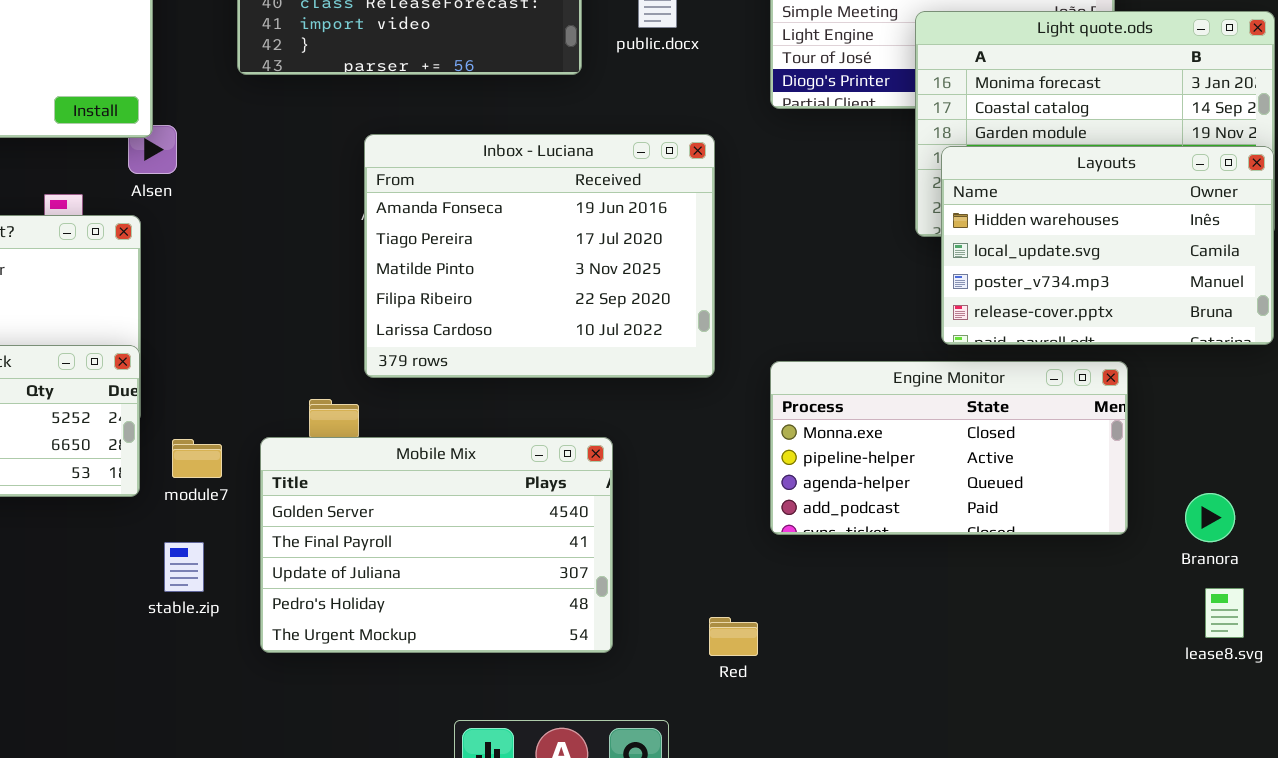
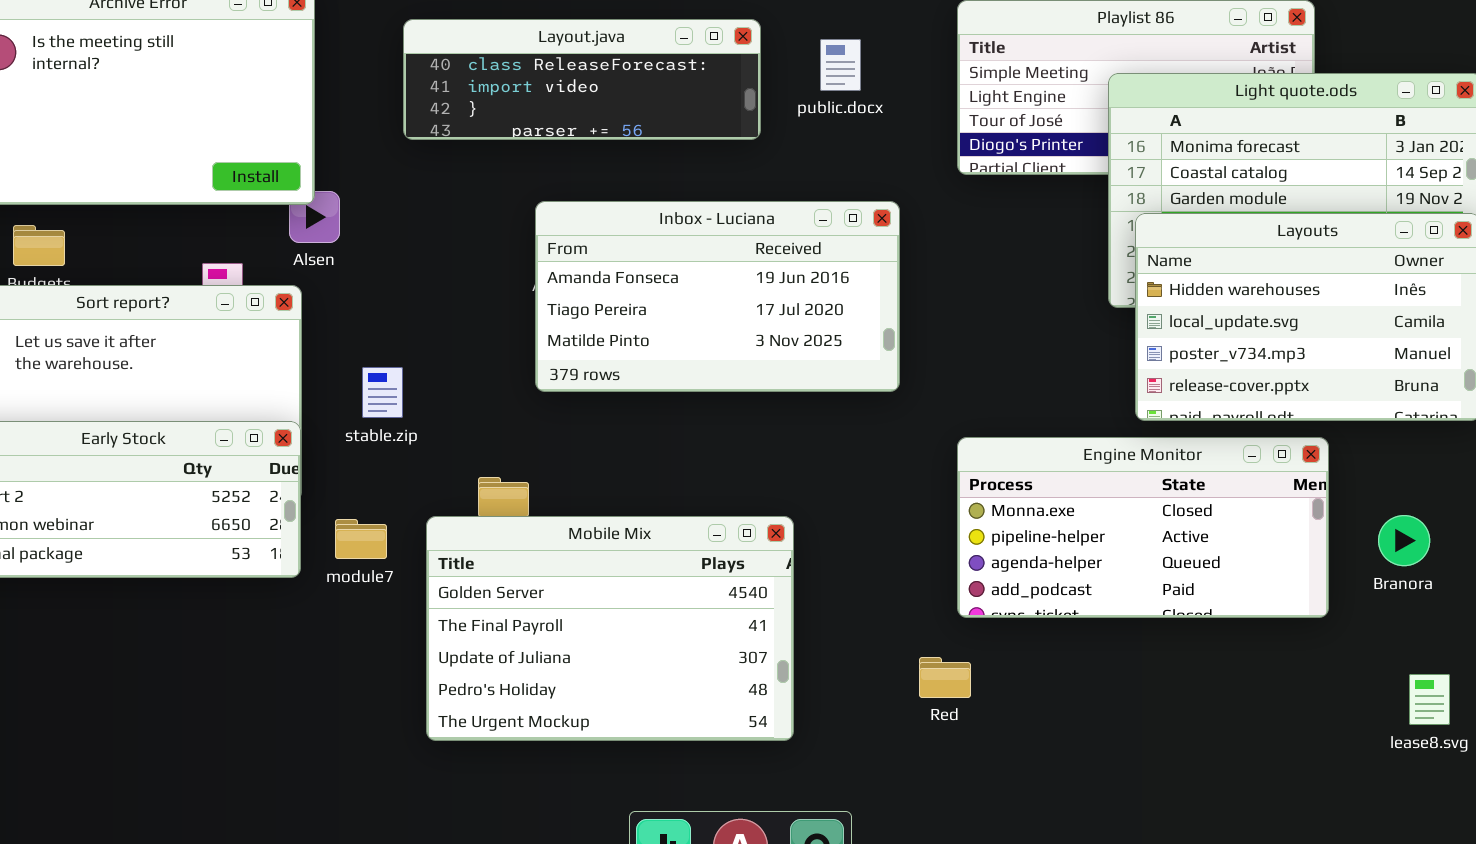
Inbox - Luciana: [364,134,715,378] -> [535,201,900,392], resized
Branora: [1185,493,1235,542] -> [1378,515,1430,566], moved
stable.zip: [164,542,204,592] -> [362,367,403,418], moved
Red: [709,617,758,656] -> [919,657,971,698], moved

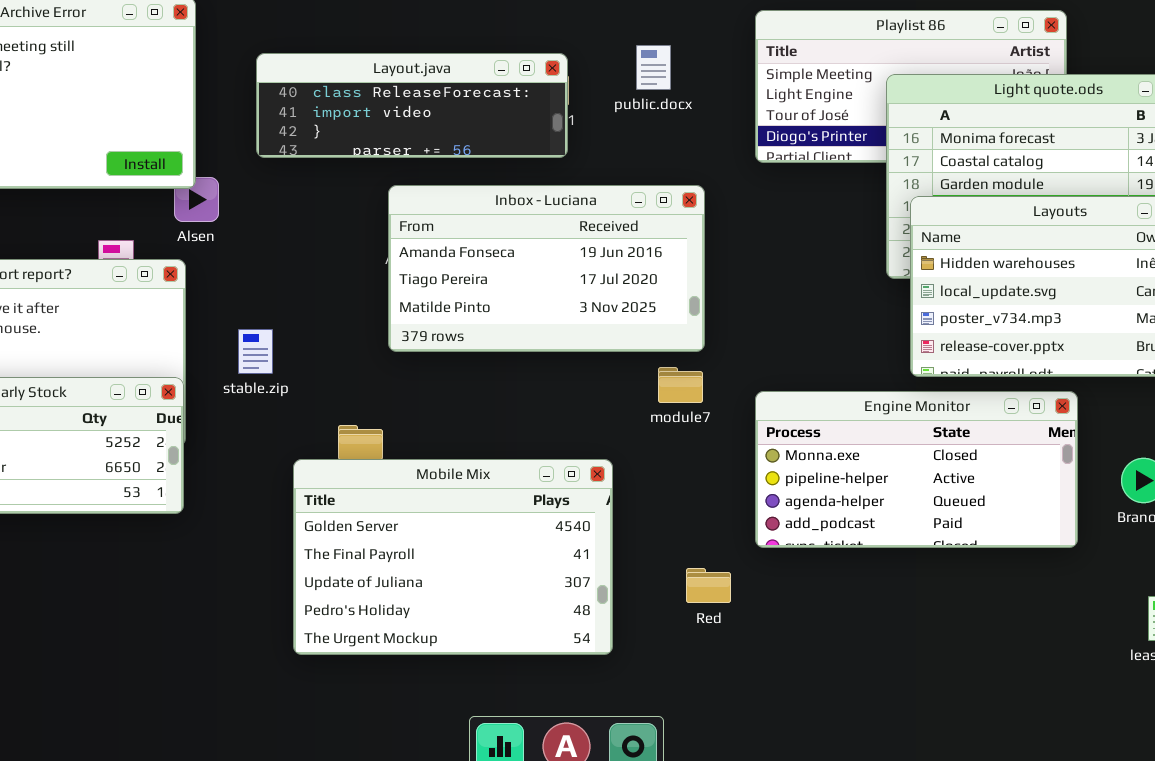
Layout.java: [403,19,761,140] -> [256,53,568,158], moved
module7: [335,519,387,559] -> [658,367,703,403], moved
Red: [919,657,971,698] -> [686,568,731,603], moved

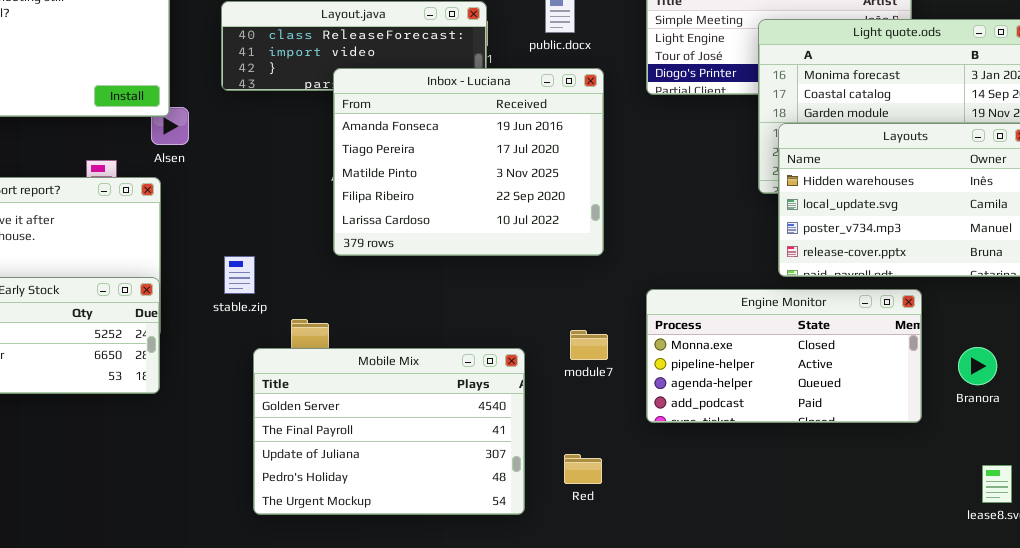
Inbox - Luciana: [388,185,705,352] -> [333,68,604,256], resized
stable.zip: [238,329,273,374] -> [224,256,255,294], moved
module7: [658,367,703,403] -> [570,330,608,360], moved
Red: [686,568,731,603] -> [564,454,602,484], moved

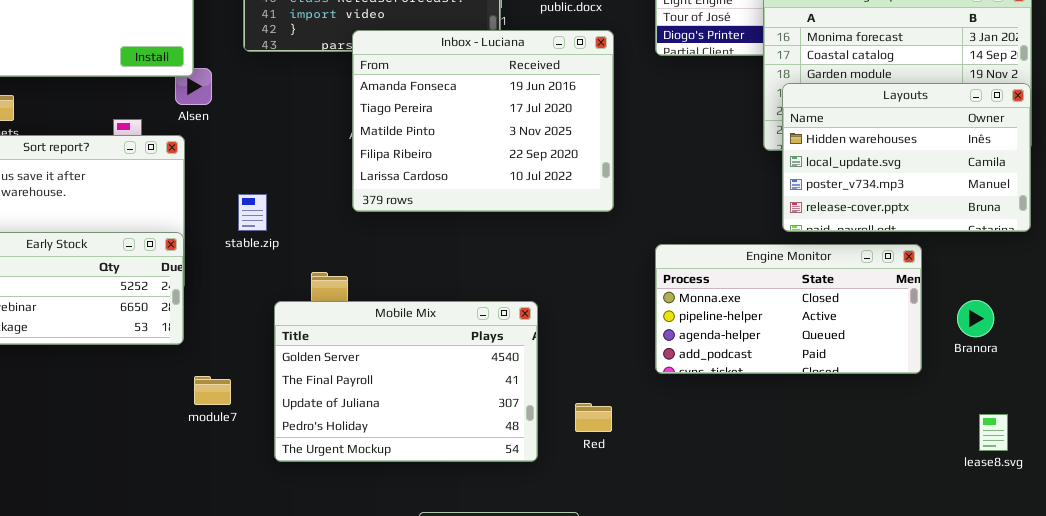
stable.zip: [224,256,255,294] -> [238,194,267,231], moved
module7: [570,330,608,360] -> [194,376,231,405], moved

